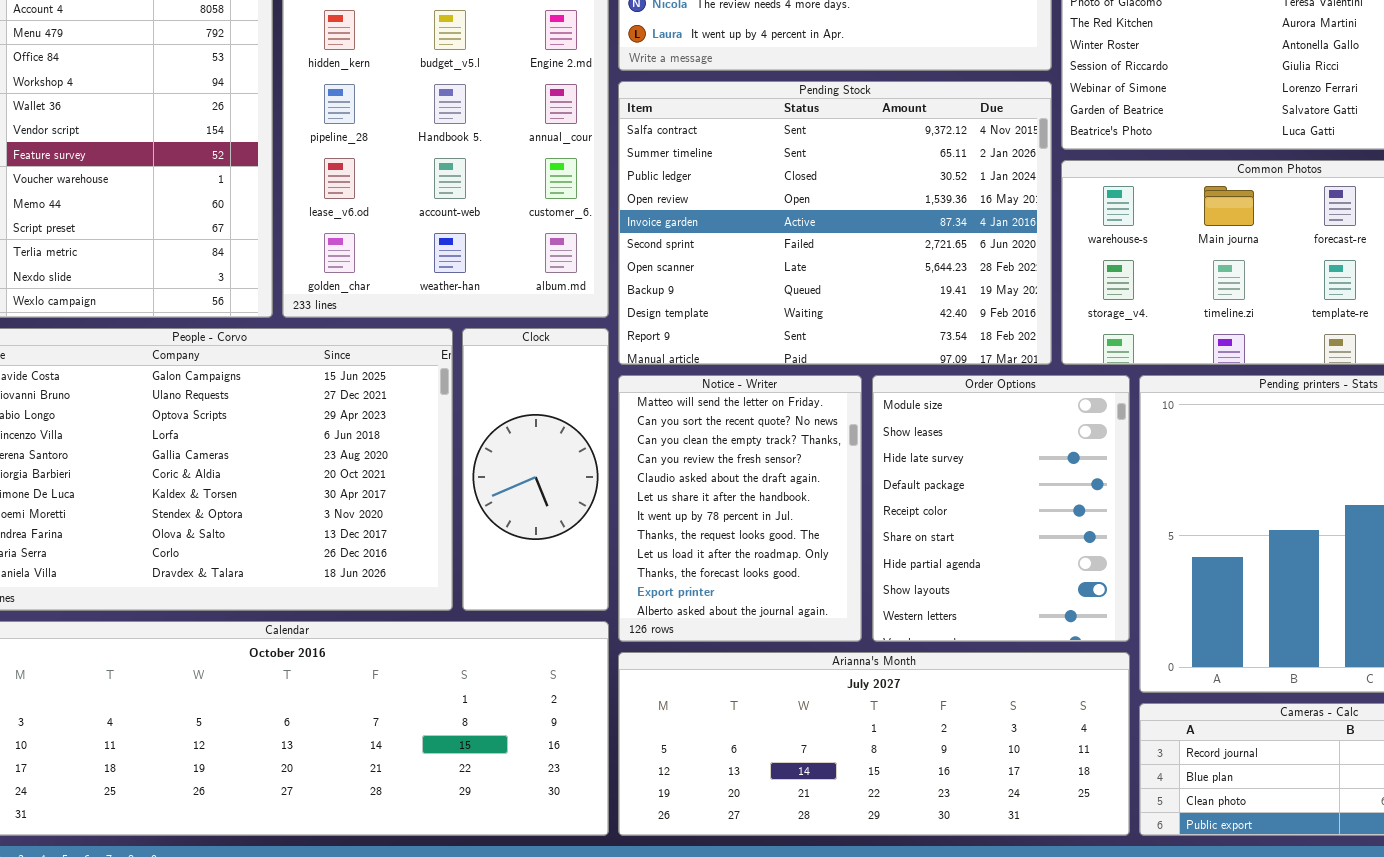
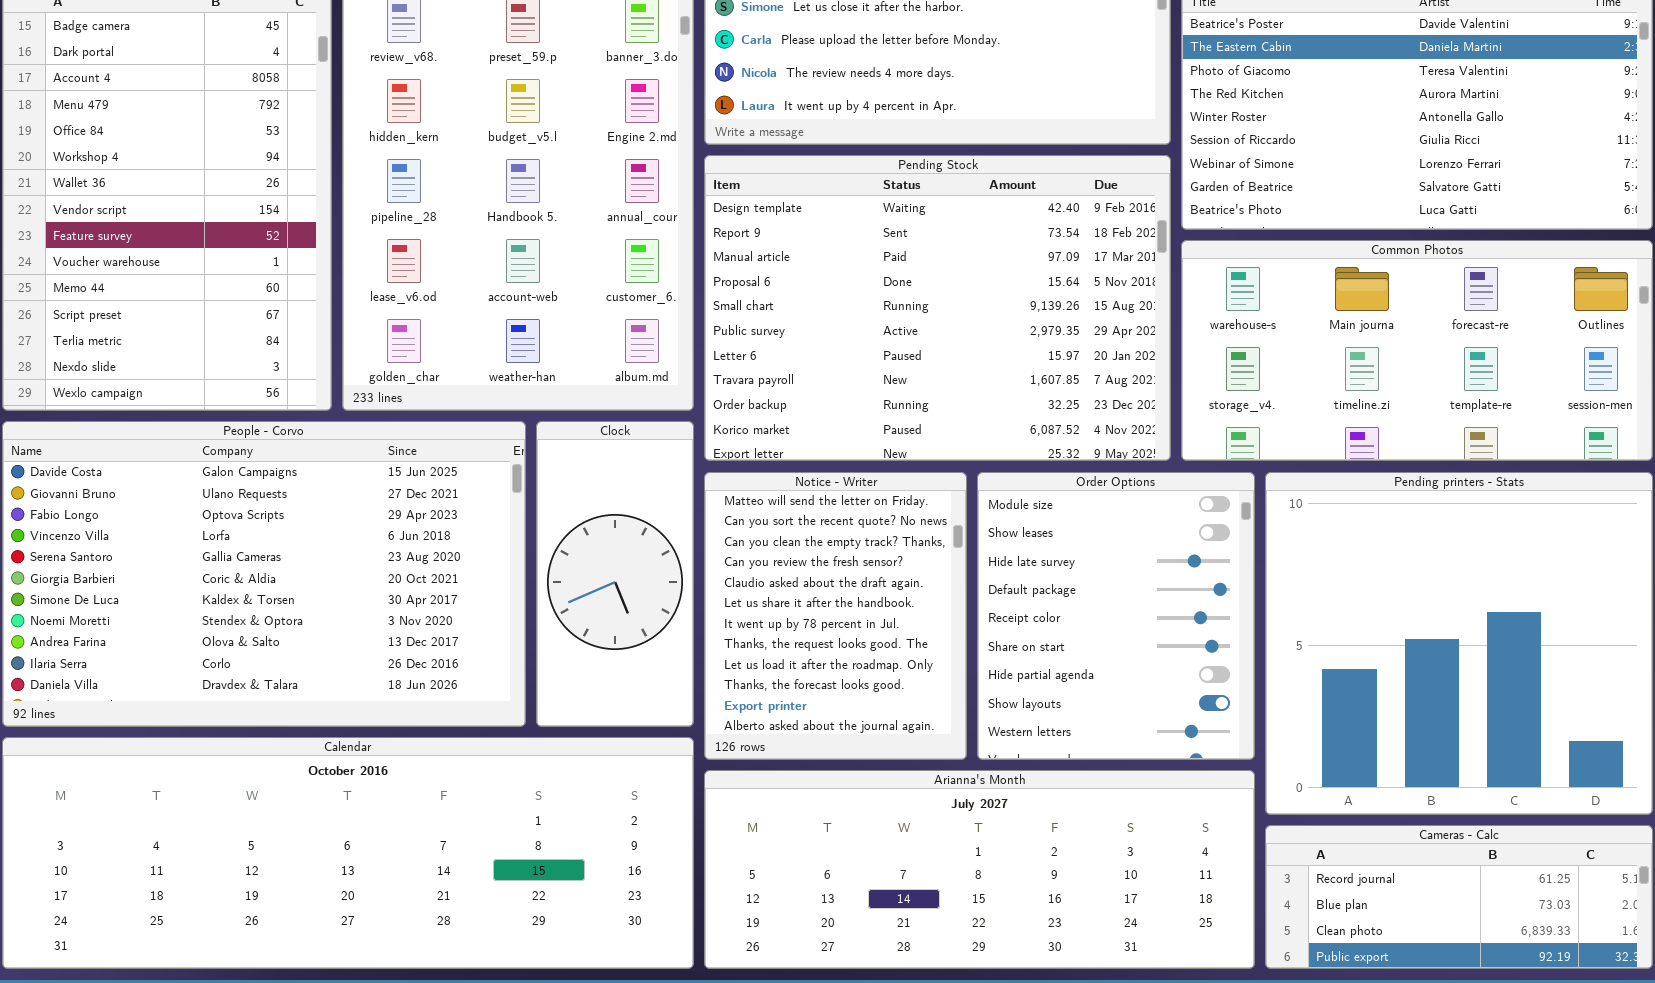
Pending Stock: [618,81,1052,365] -> [704,155,1171,461], scrolled down 8 rows

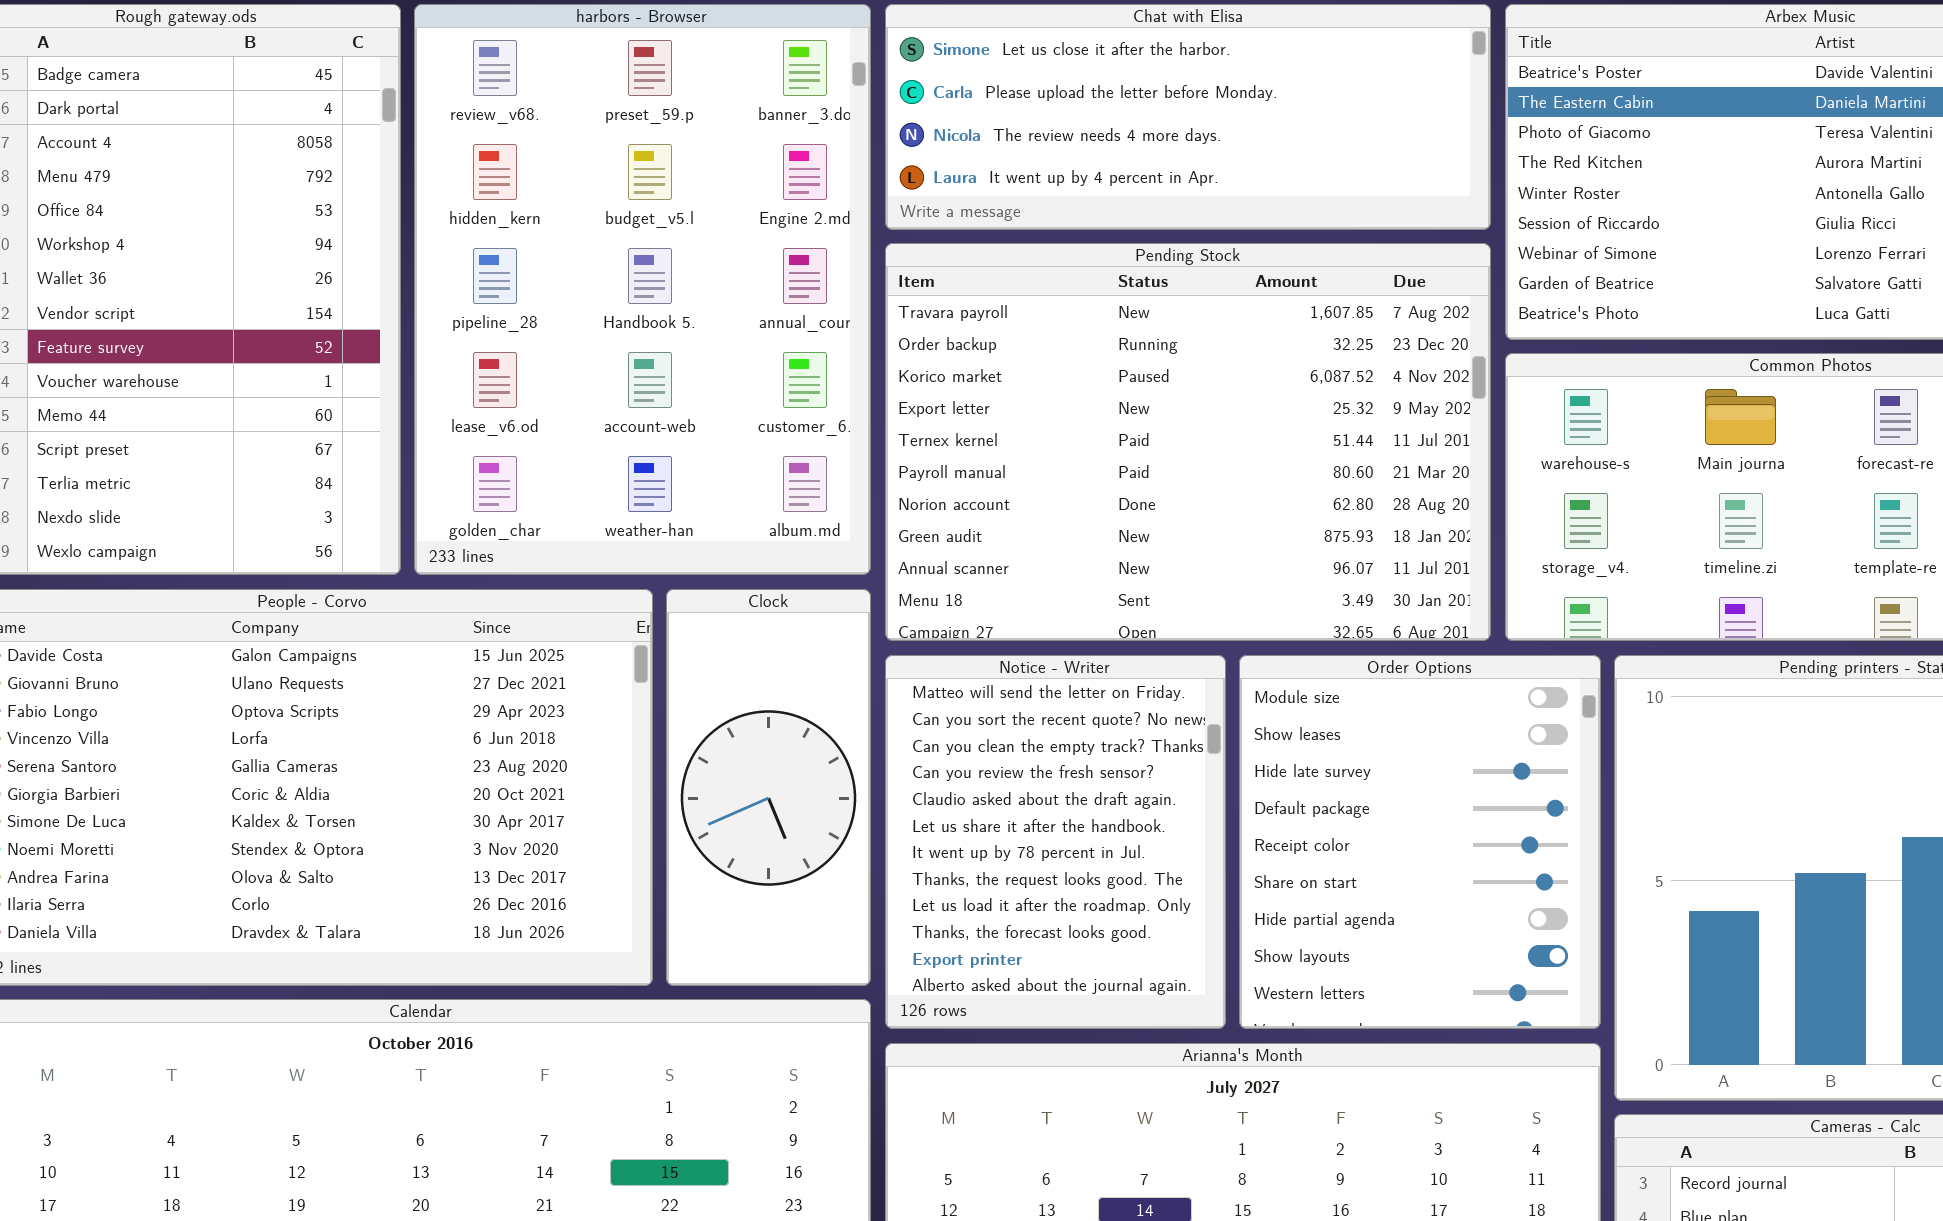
Pending Stock: [704,155,1171,461] -> [885,243,1491,641], scrolled down 7 rows

